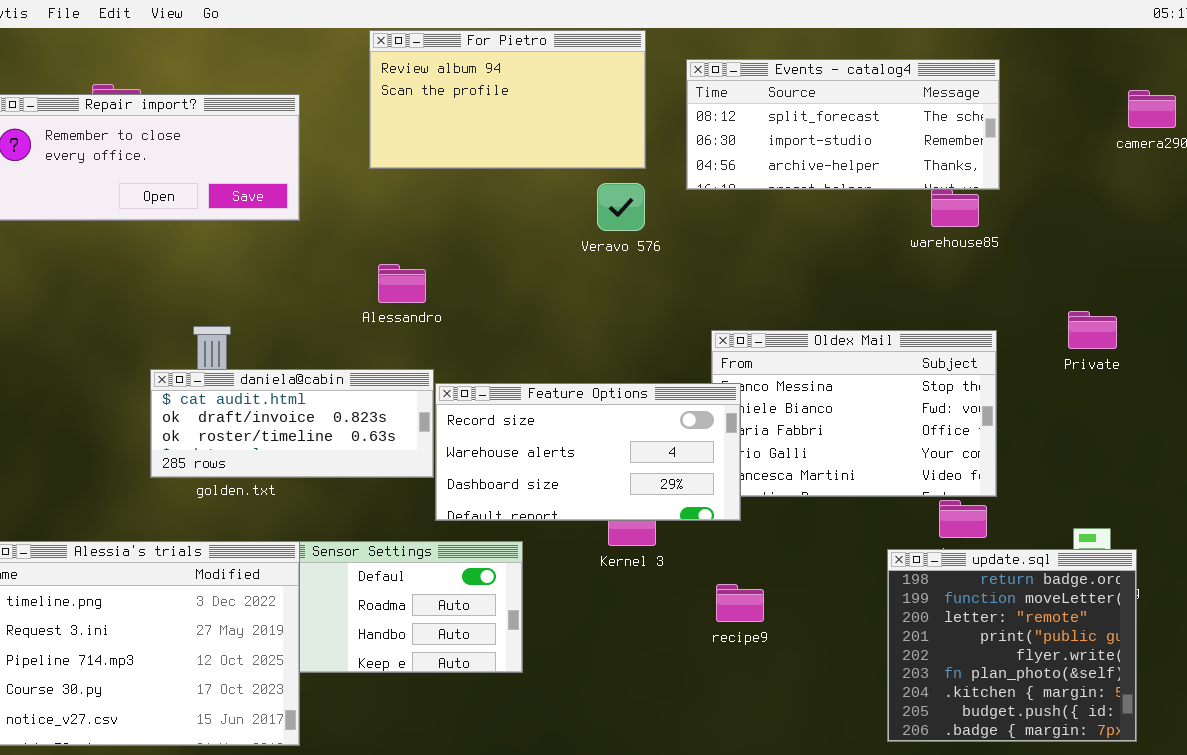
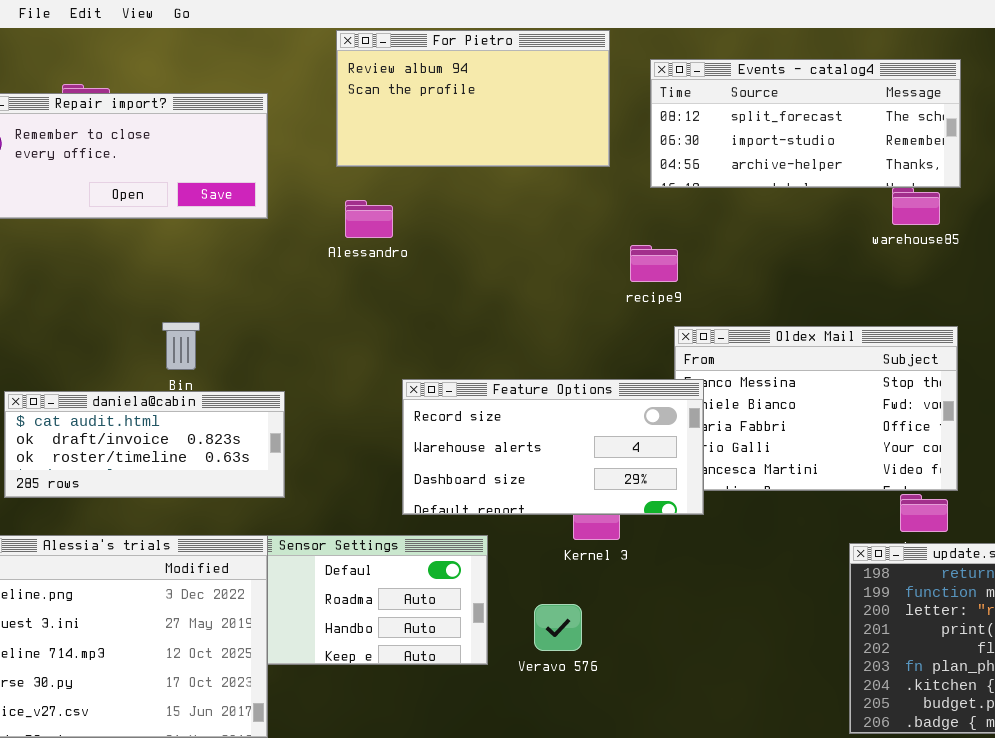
Veravo 576: [597,183,645,231] -> [534,604,582,651], moved
Alessandro: [378,264,426,303] -> [345,200,393,238], moved
daniela@cabin: [150,369,434,478] -> [4,391,285,498], moved
recipe9: [716,584,764,622] -> [630,245,678,282], moved

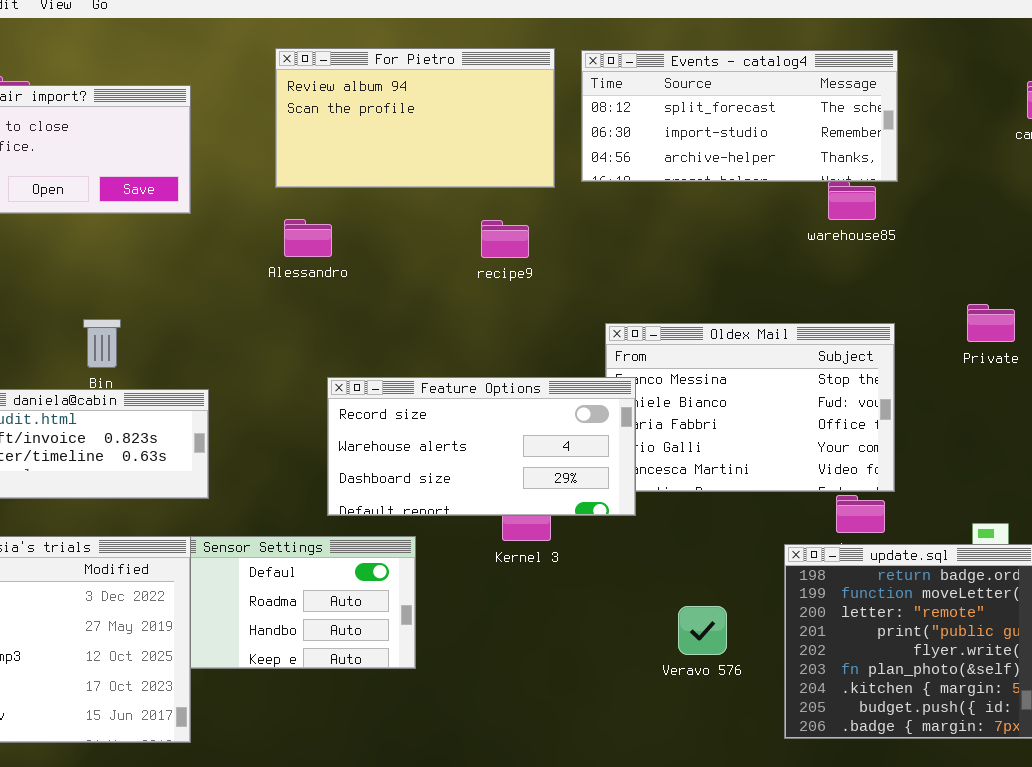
For Pietro: [336,30,610,167] -> [275,48,555,188], moved
Alessandro: [345,200,393,238] -> [284,219,332,257], moved
recipe9: [630,245,678,282] -> [481,220,529,258], moved
Veravo 576: [534,604,582,651] -> [678,606,727,655], moved

